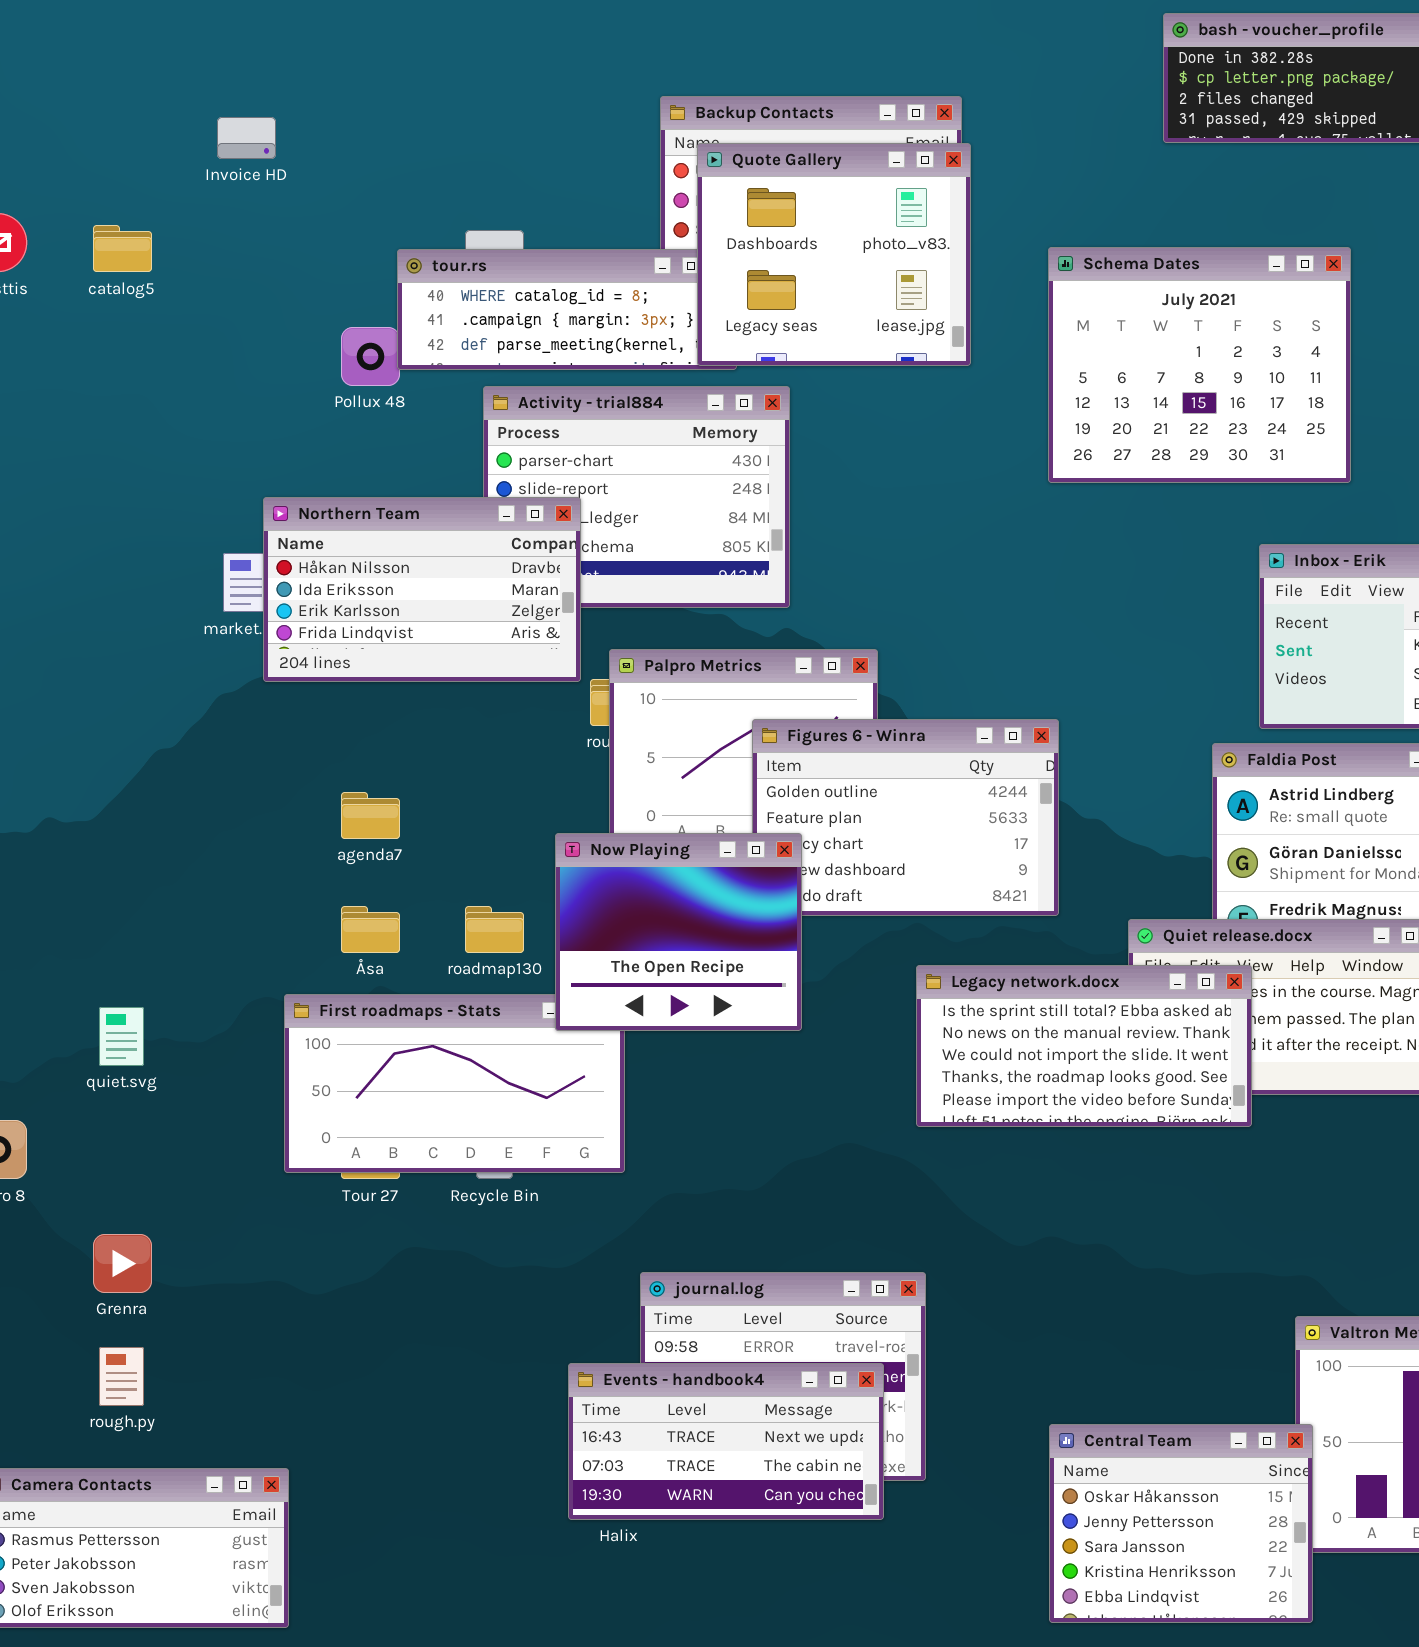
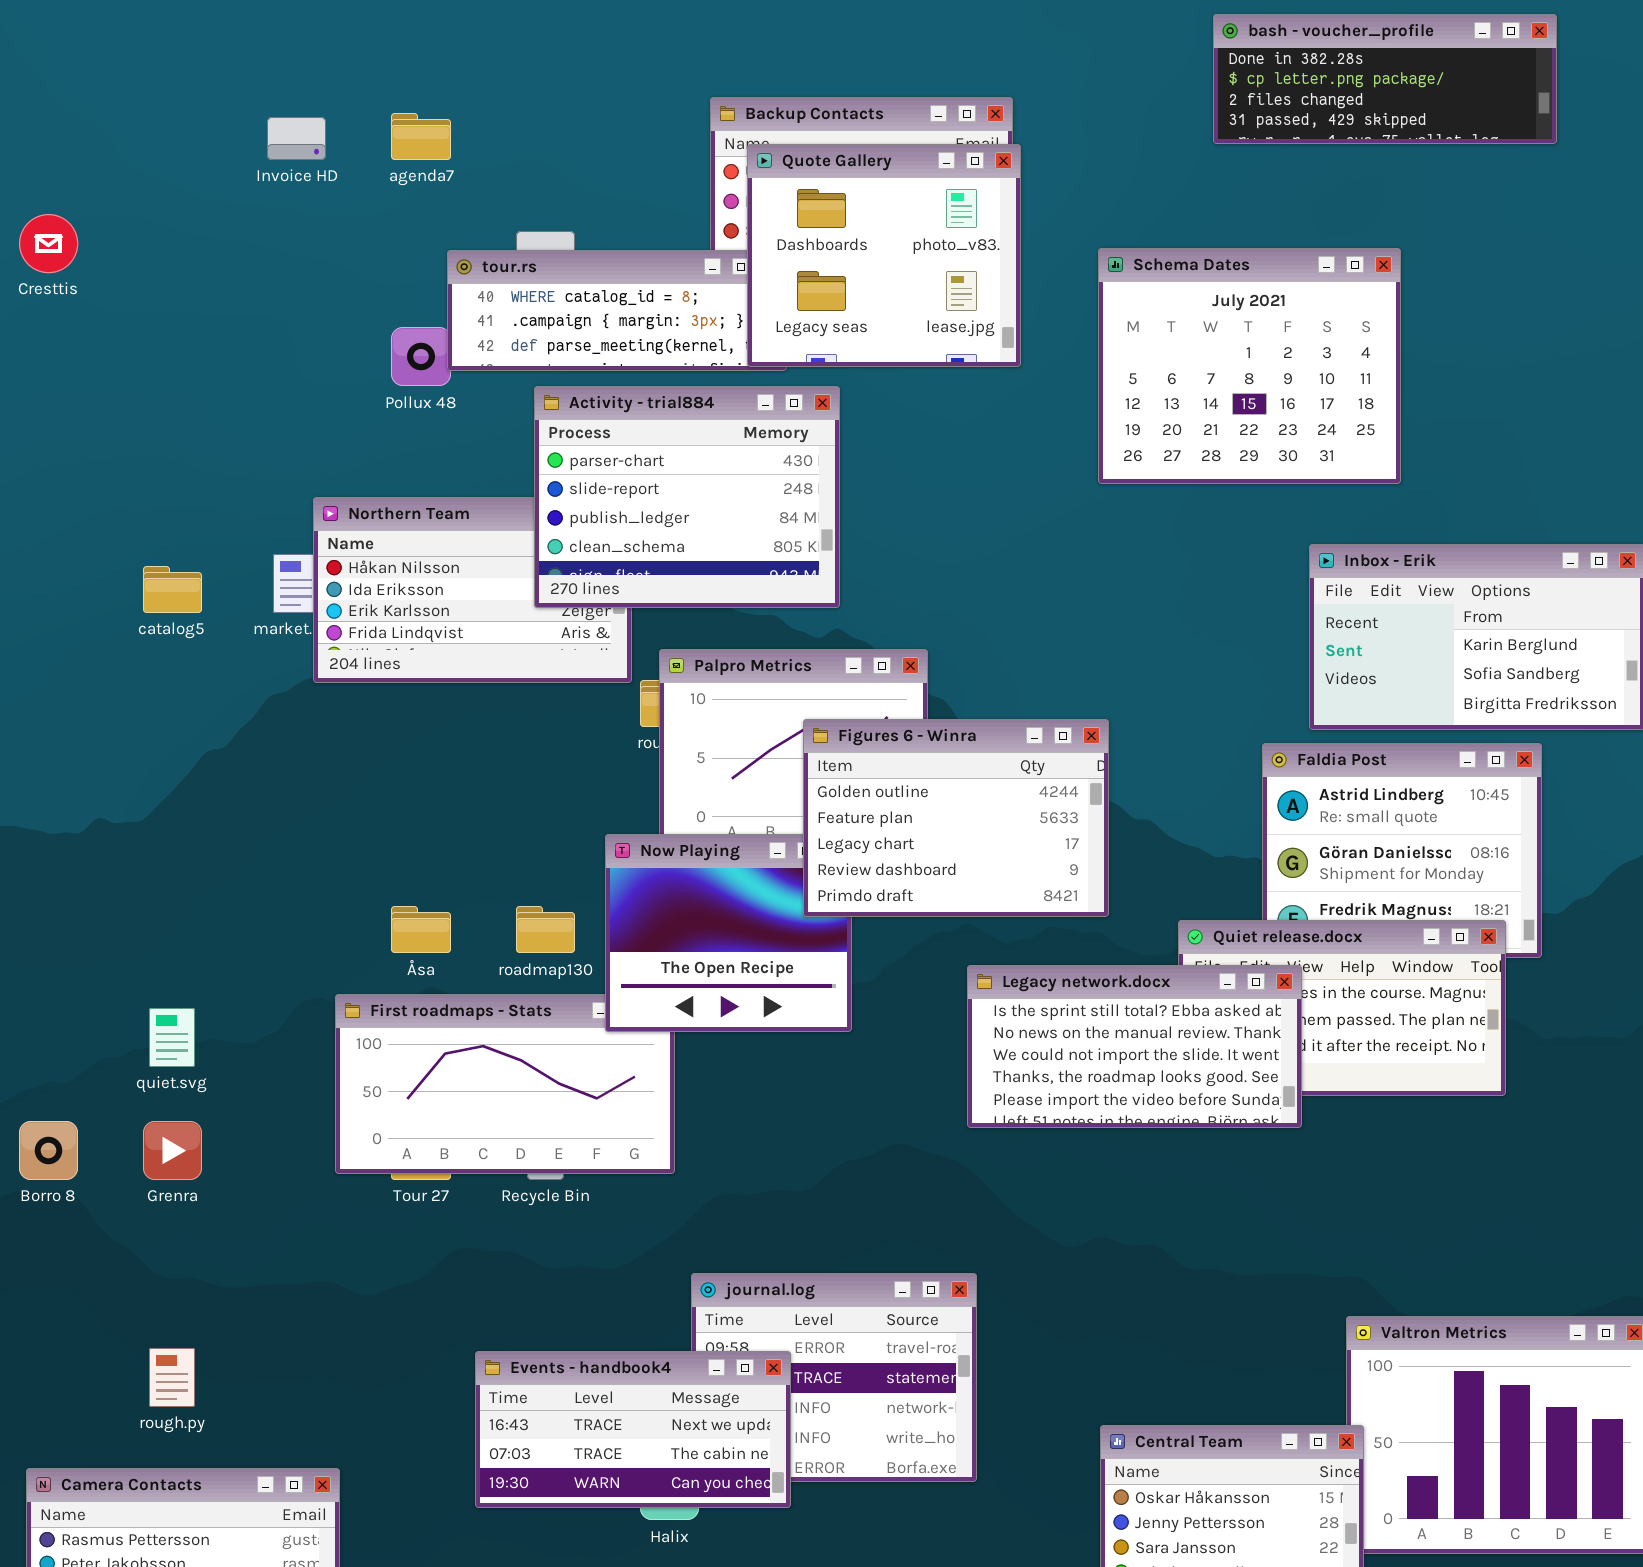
catalog5: [93,225,152,272] -> [143,566,202,613], moved
Activity - trial884: [483,386,790,608] -> [534,386,840,608], raised
Figures 6 - Winra: [752,719,1059,916] -> [803,719,1109,917], raised
agenda7: [341,792,400,839] -> [391,113,451,160], moved
Grenra: [93,1234,152,1293] -> [143,1121,202,1180], moved
Events - handbook4: [568,1363,884,1520] -> [475,1351,791,1508], moved

